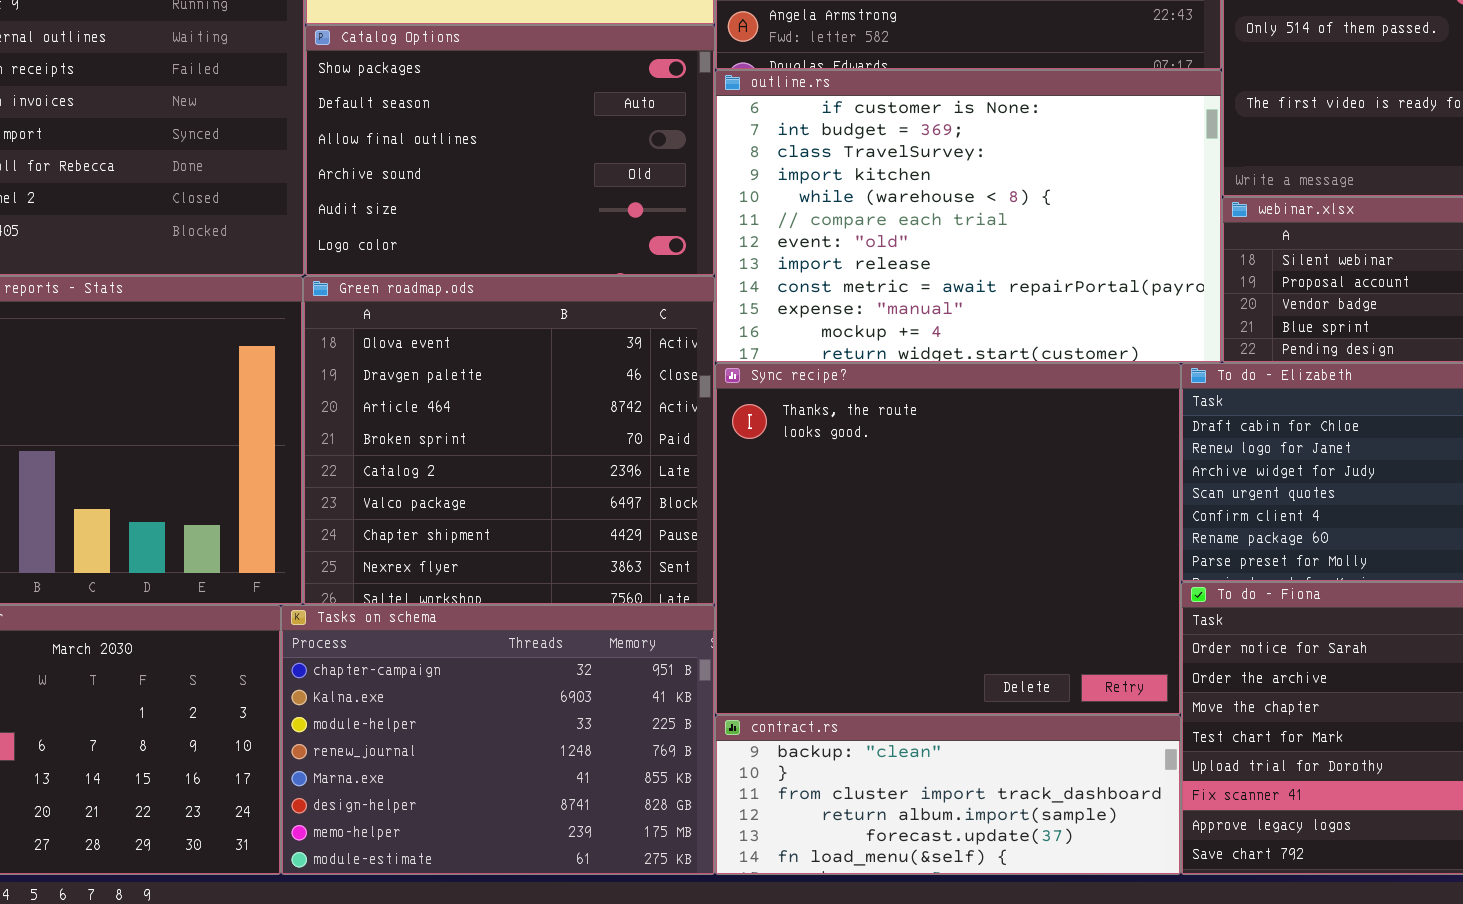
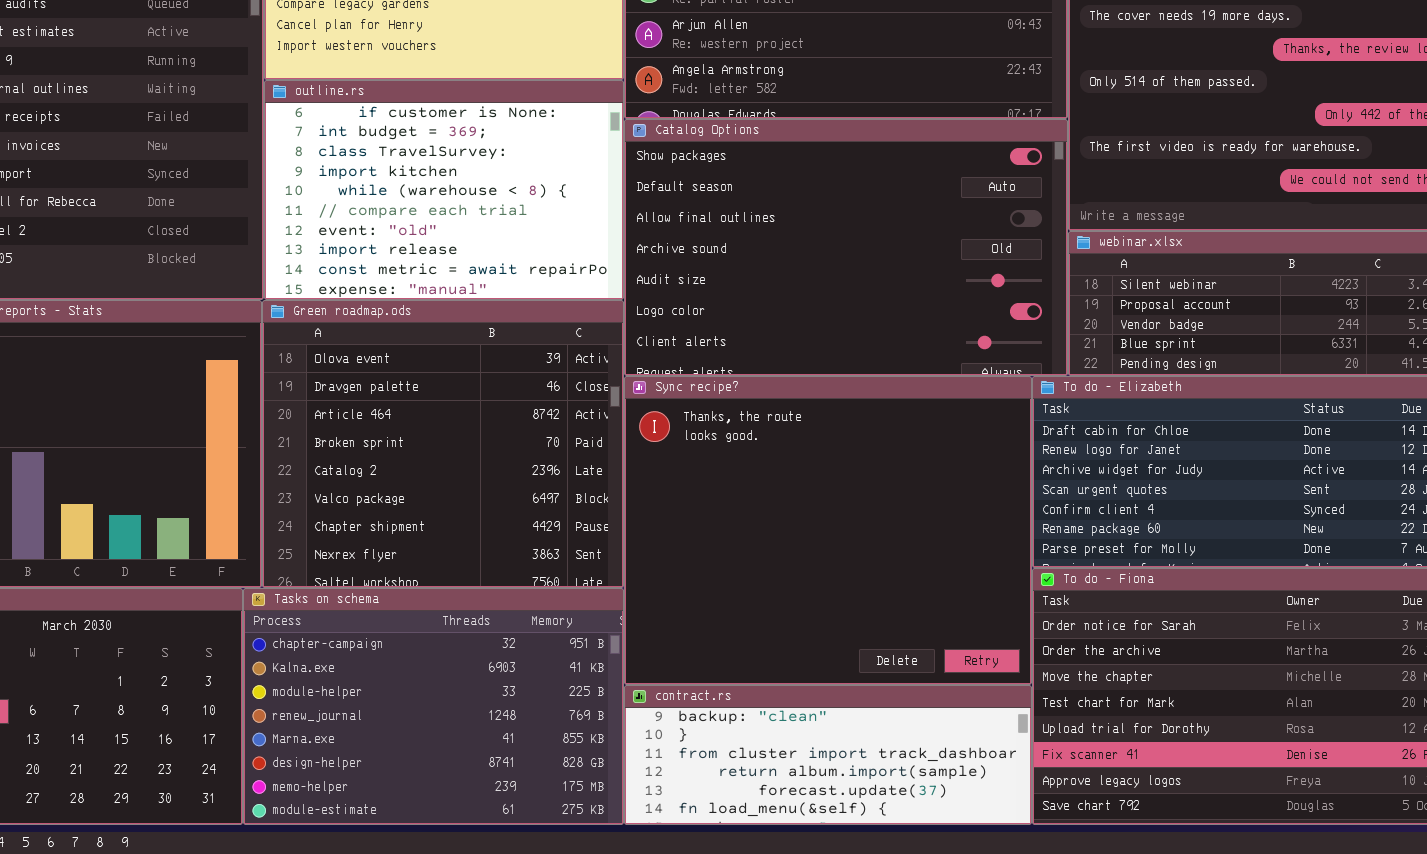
Catalog Options: [305,25,715,276] -> [624,119,1068,376], moved, resized
outline.rs: [715,70,1222,363] -> [264,80,624,300], moved, resized

